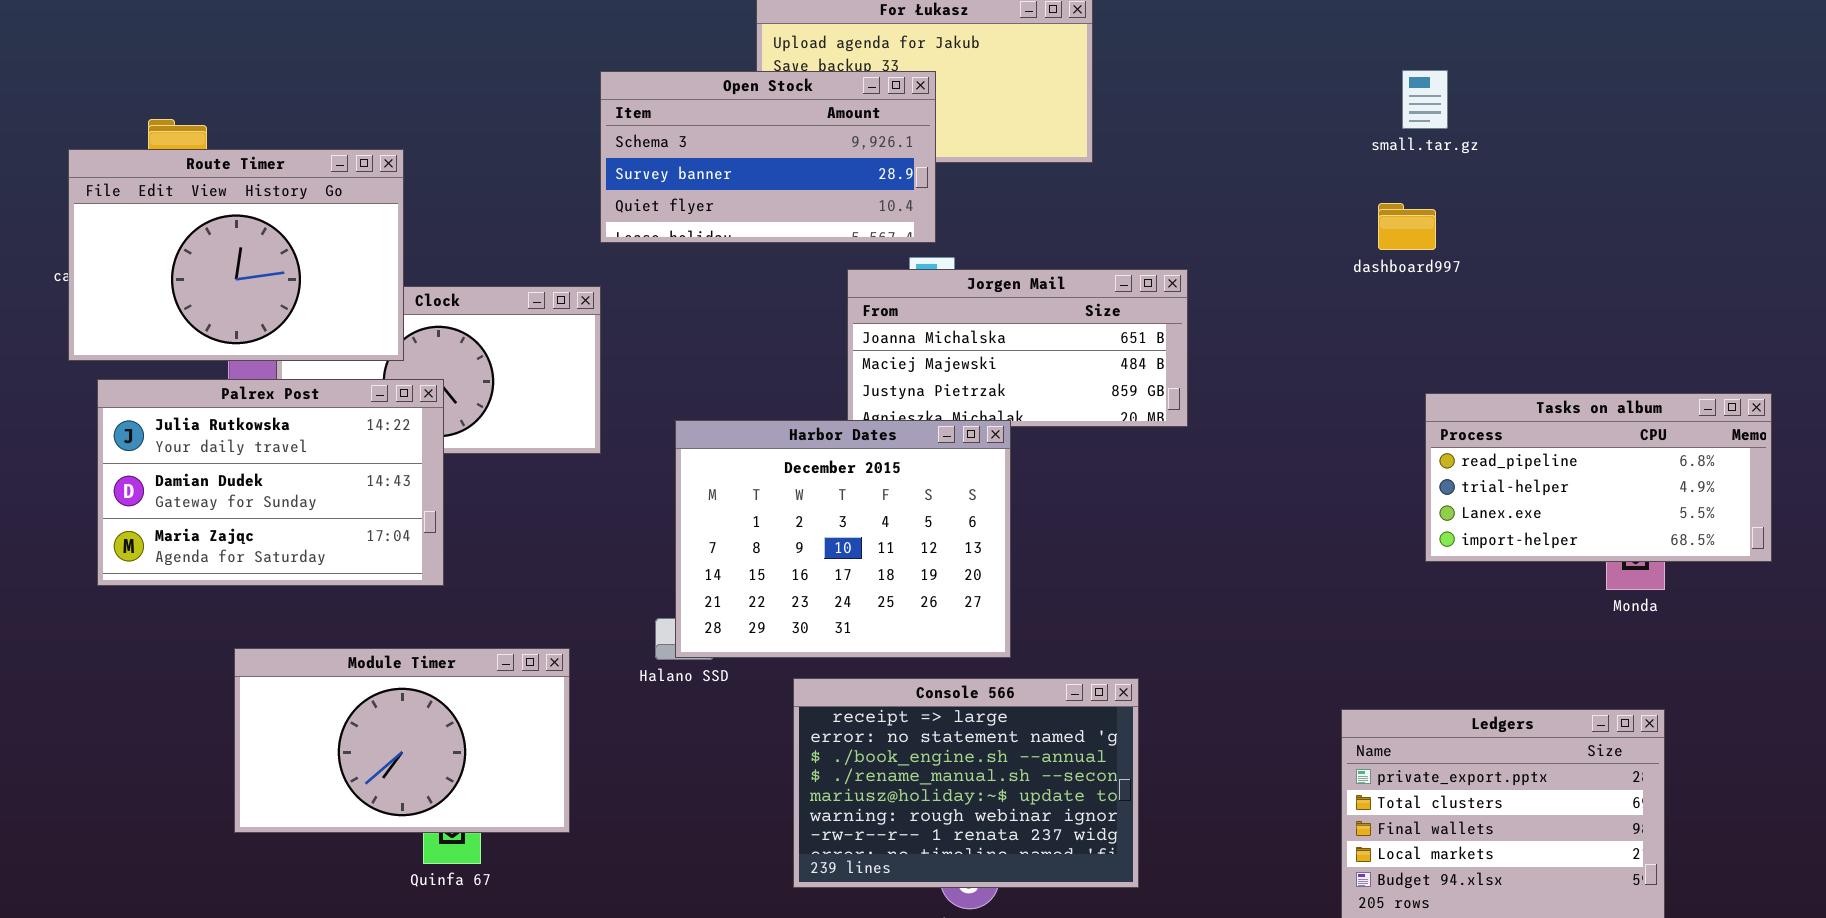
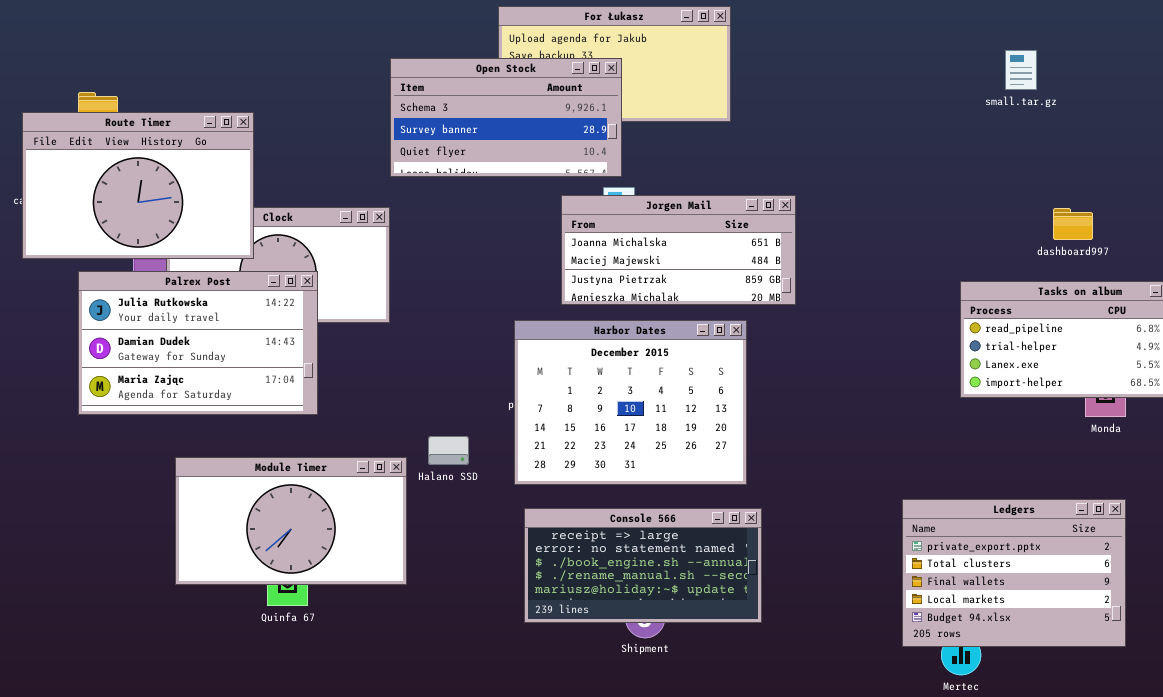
small.tar.gz: [1402,70,1448,129] -> [1005,50,1037,90], moved
dashboard997: [1378,203,1436,250] -> [1053,208,1093,240], moved
Palrex Post: [97,379,444,586] -> [78,271,318,415], moved
Harbor Dates: [675,420,1011,658] -> [514,320,747,485], moved
Module Timer: [234,648,570,833] -> [175,457,407,585], moved
Console 566: [793,678,1139,888] -> [524,508,762,623], resized

